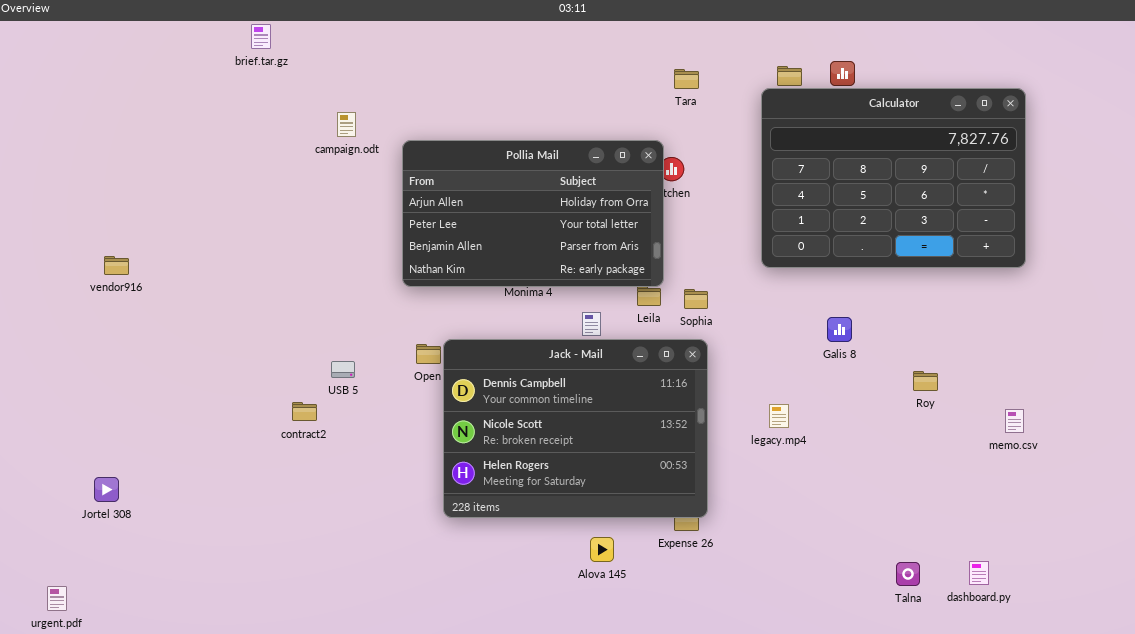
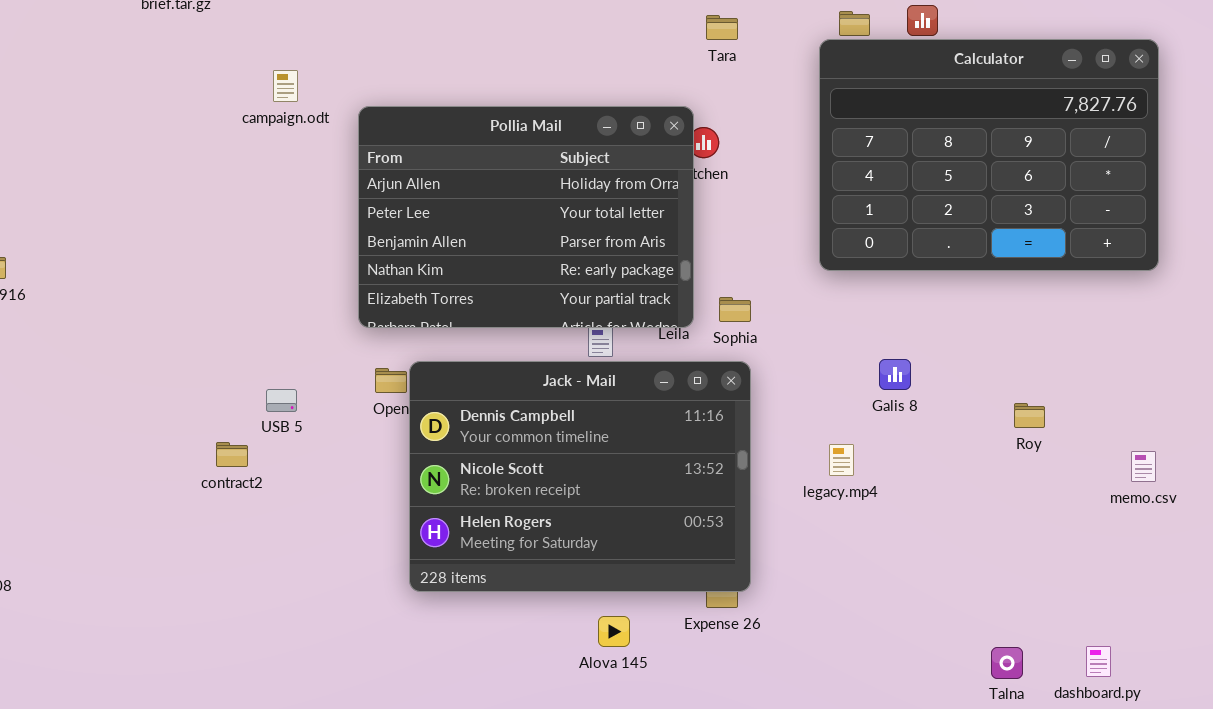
Pollia Mail: [402,140,664,287] -> [358,106,694,328], resized
Galis 8: [827,317,852,342] -> [879,359,911,390], moved

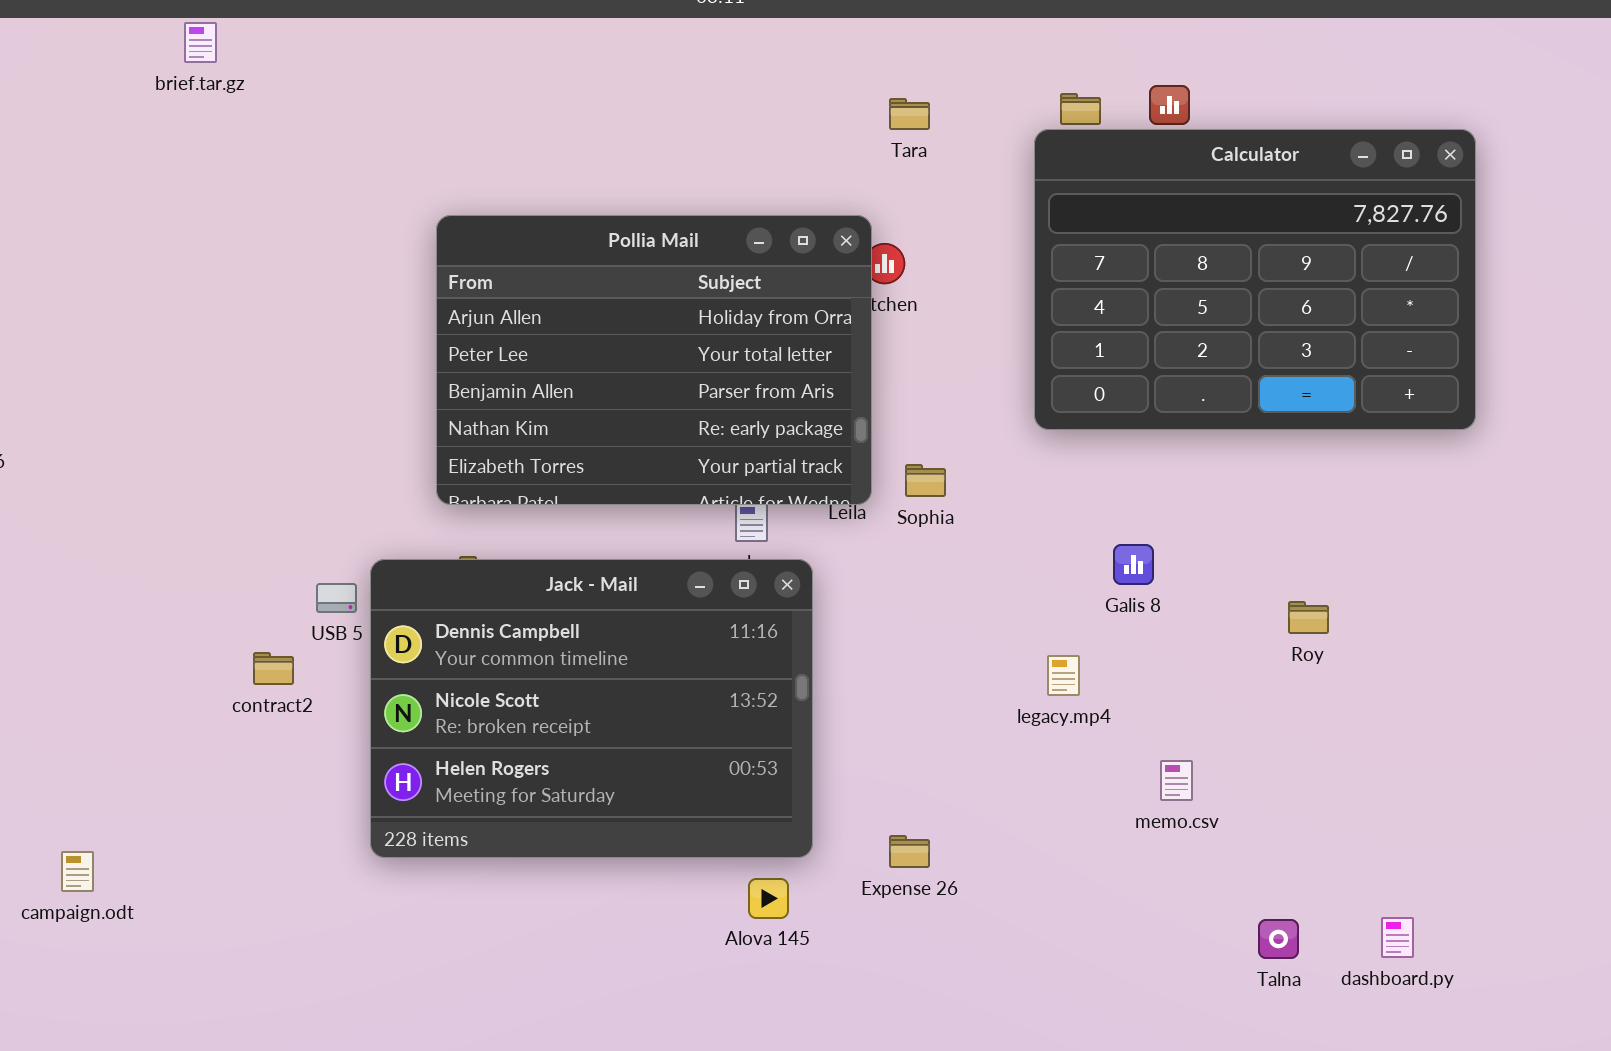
campaign.odt: [273,70,298,102] -> [61,851,94,892], moved
Jack - Mail: [409,361,751,592] -> [370,559,813,858], moved
memo.csv: [1131,451,1156,482] -> [1160,760,1193,801], moved

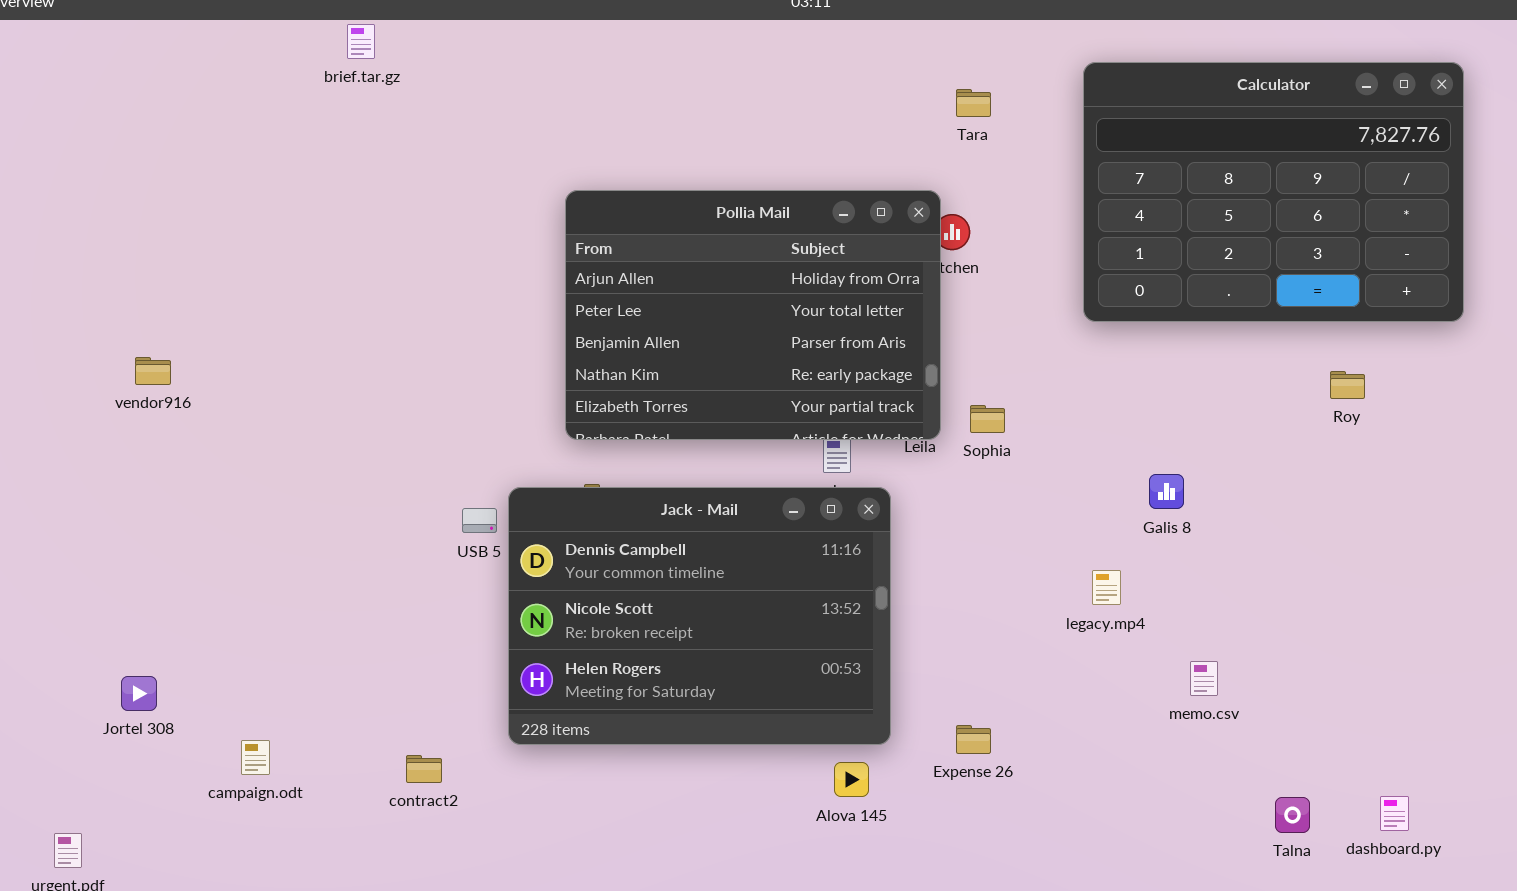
Calculator: [1034,129,1476,430] -> [1083,62,1464,322], moved
Roy: [1288,601,1329,634] -> [1330,371,1365,399], moved
contract2: [253,652,294,685] -> [406,755,442,783], moved

